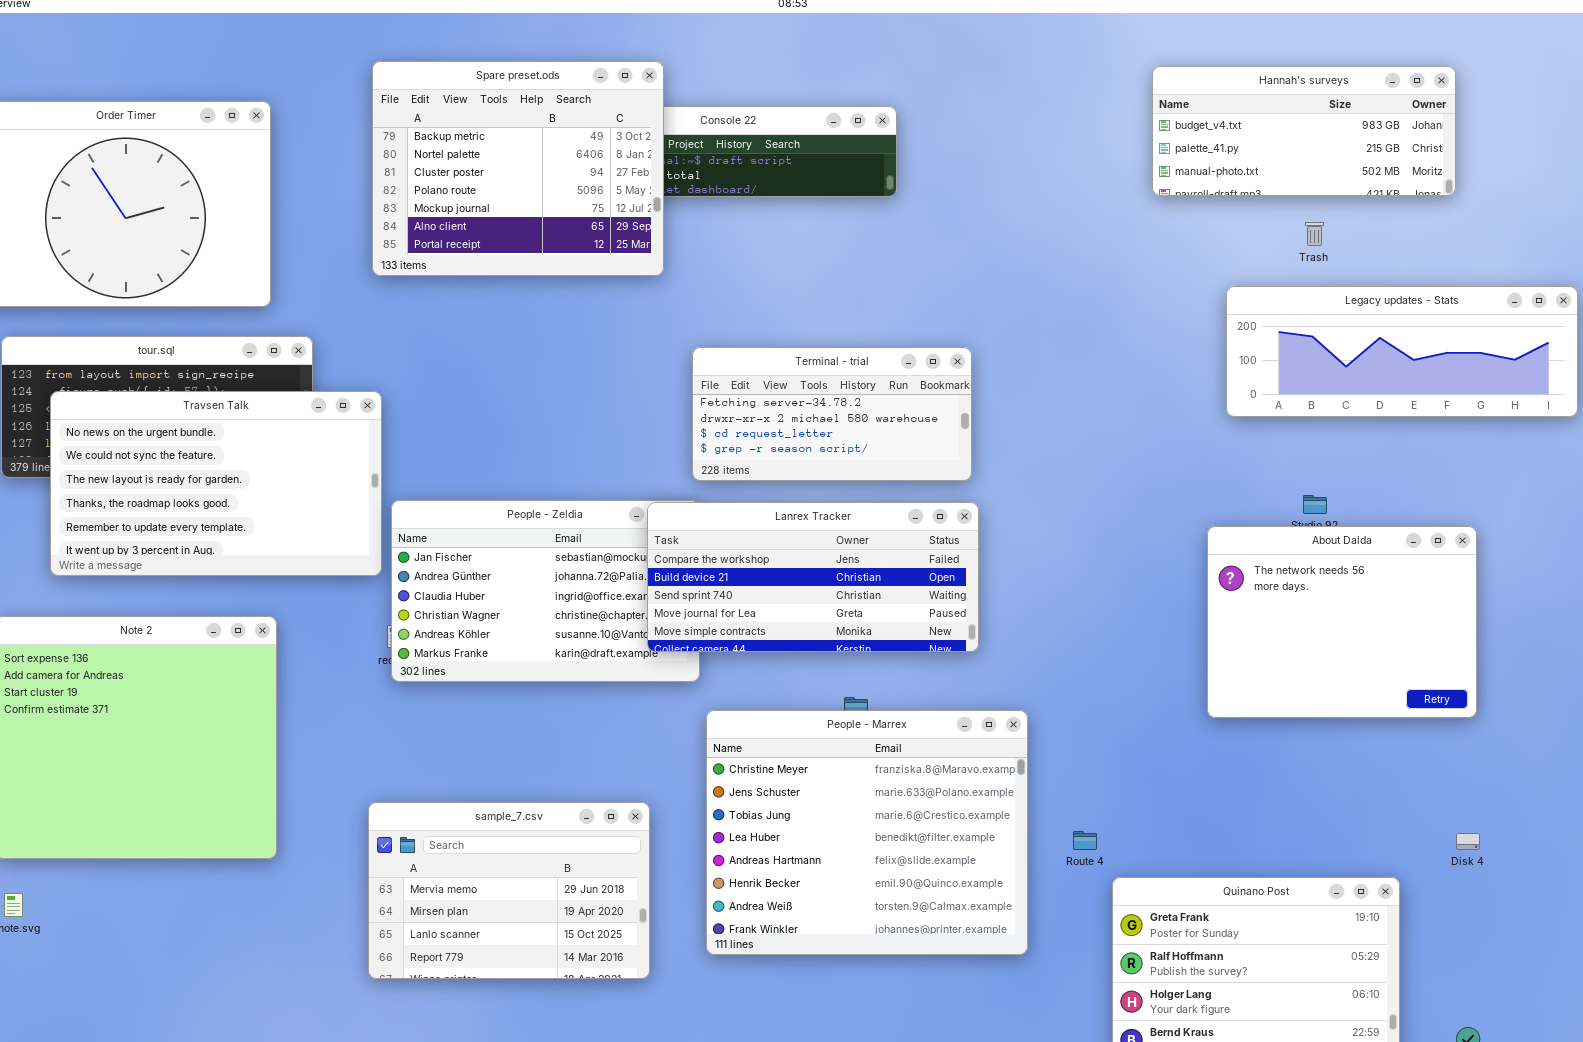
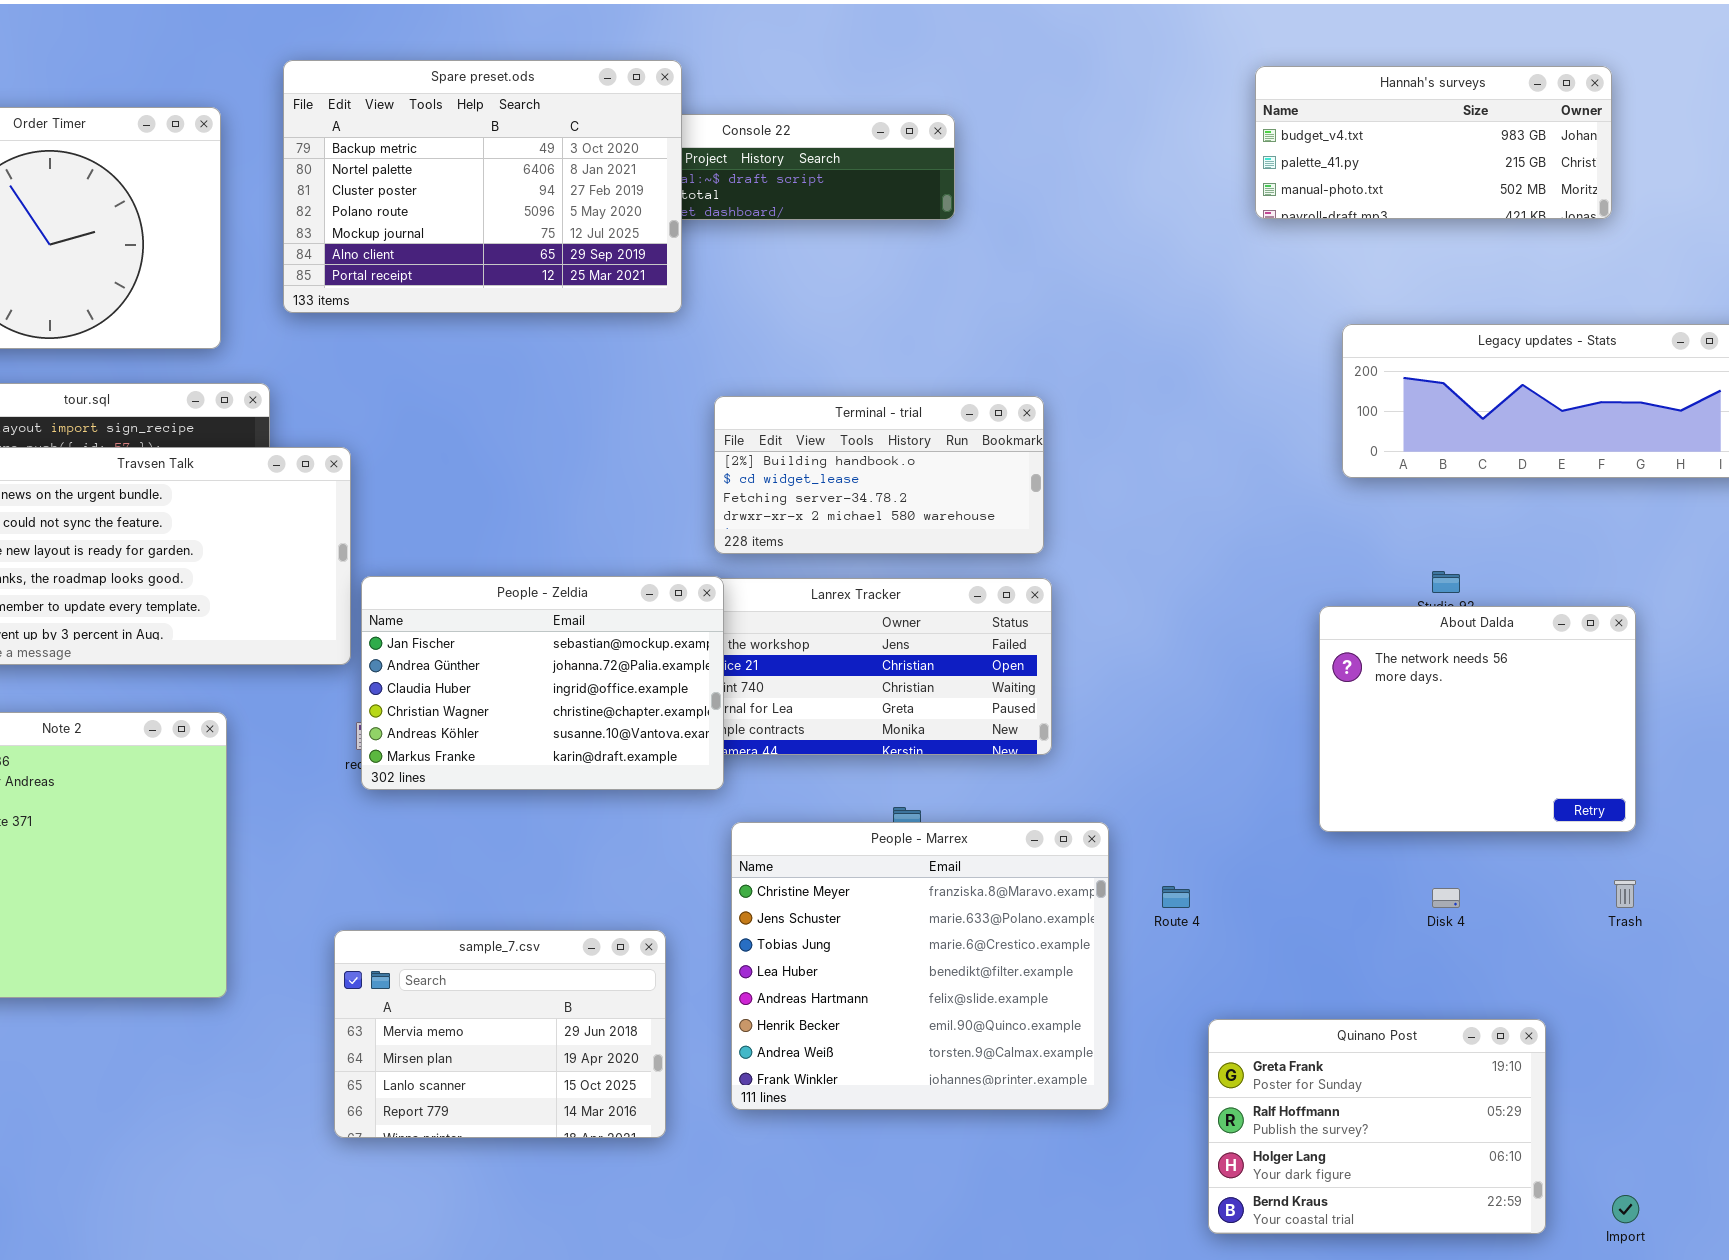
Spare preset.ods: [372,61,664,276] -> [283,60,682,313], resized
Trash: [1305,222,1324,246] -> [1614,880,1636,908], moved
Terminal - trial: [692,347,972,481] -> [714,396,1044,554], scrolled up 2 rows
People - Zeldia: [391,500,700,682] -> [361,576,724,790], raised
Route 4: [1073,831,1097,850] -> [1162,886,1190,908], moved
Disk 4: [1456,833,1480,850] -> [1432,888,1460,908], moved

